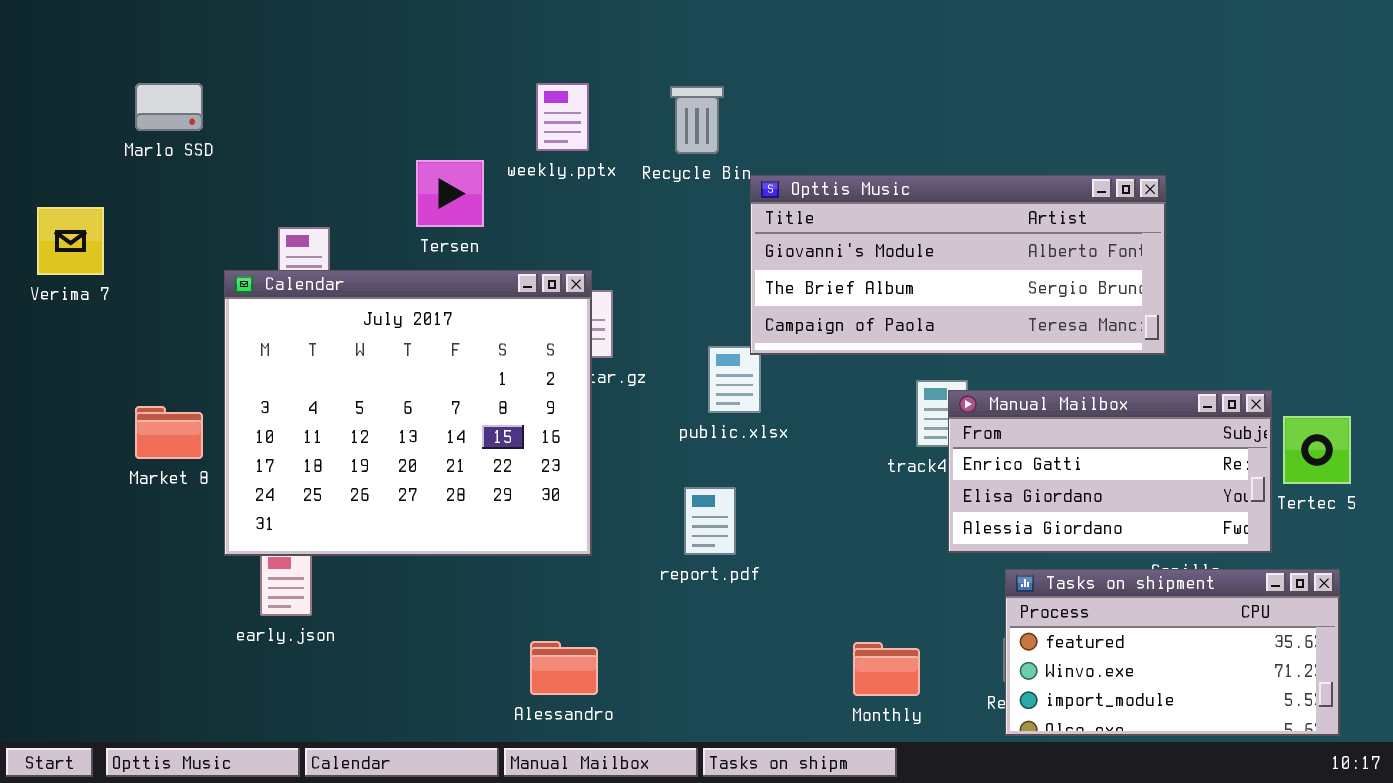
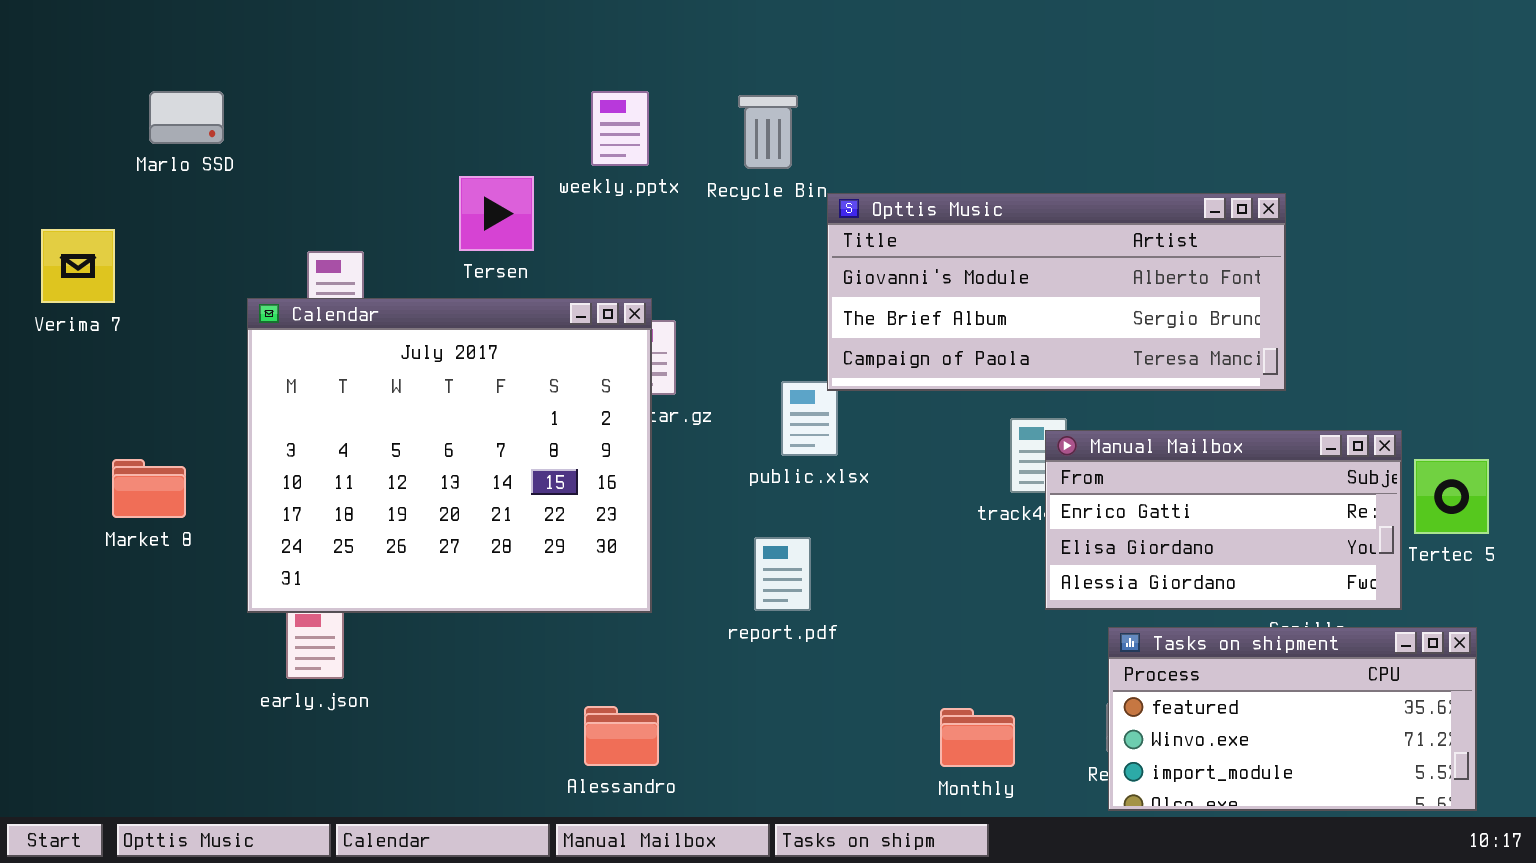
Market 8: [135,406,203,459] -> [112,459,186,518], moved

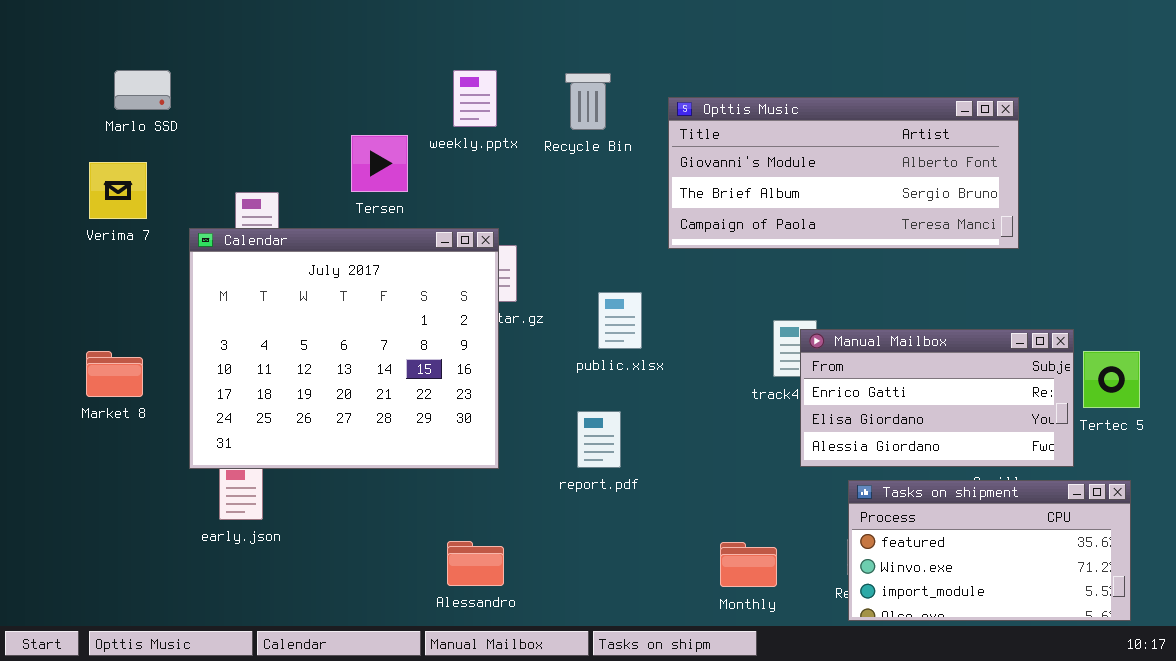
Opttis Music: [827,193,1286,391] -> [668,97,1019,249], moved
Verima 7: [41,229,115,303] -> [89,162,147,219], moved

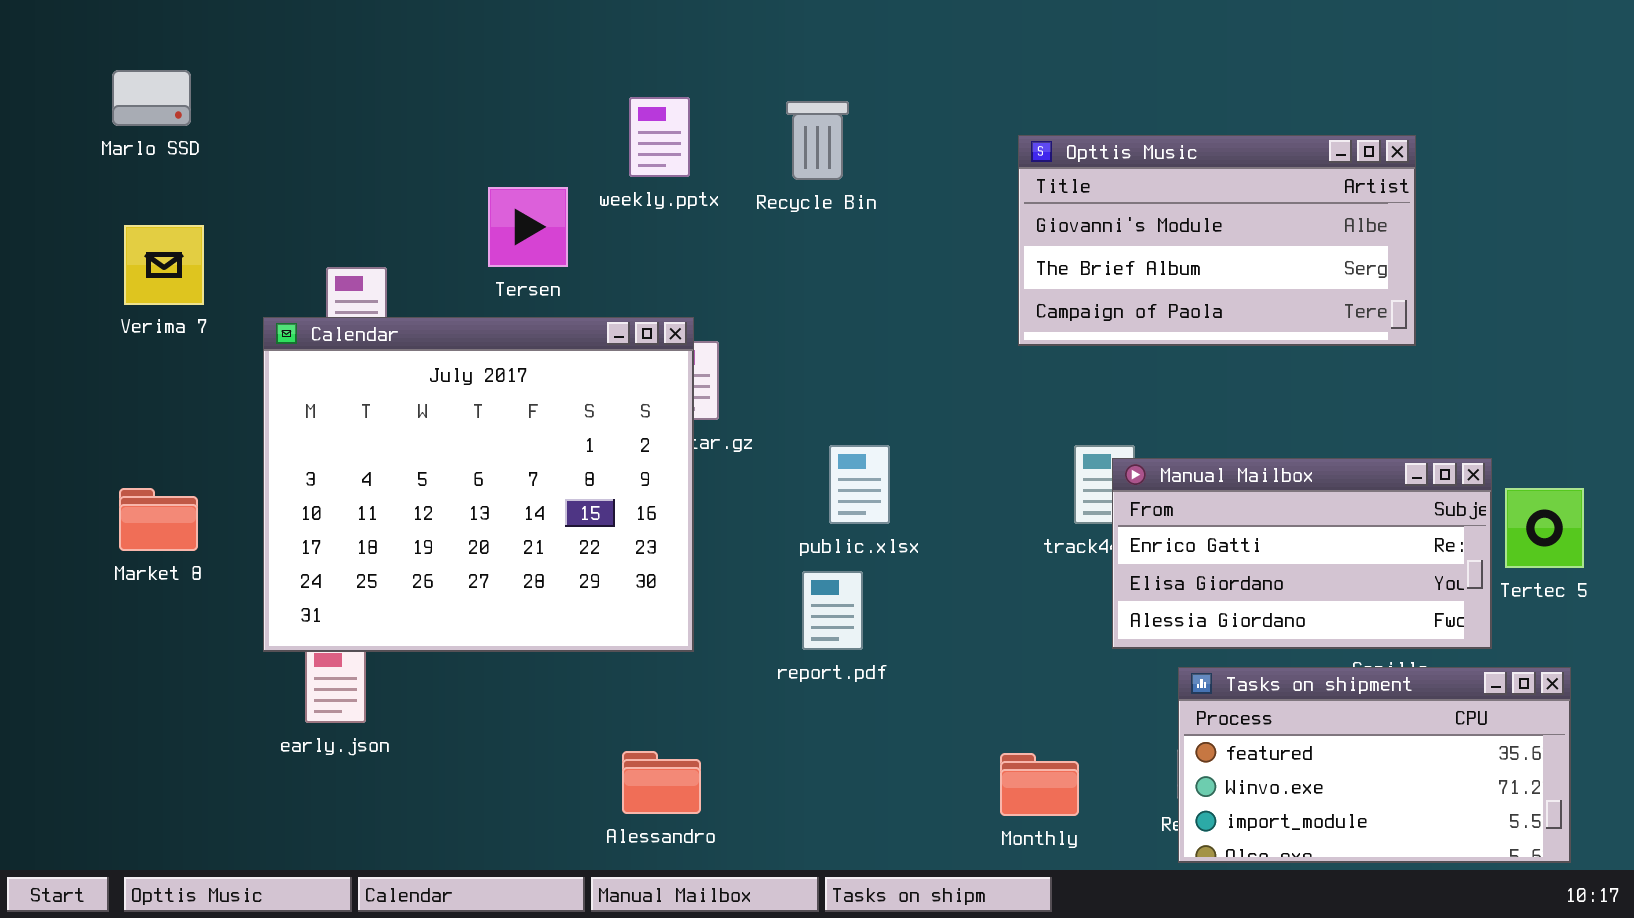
Marlo SSD: [114,70,171,110] -> [112,70,191,126], moved
Opttis Music: [668,97,1019,249] -> [1018,135,1416,346], resized
public.xlsx: [598,292,642,349] -> [829,445,890,524], moved

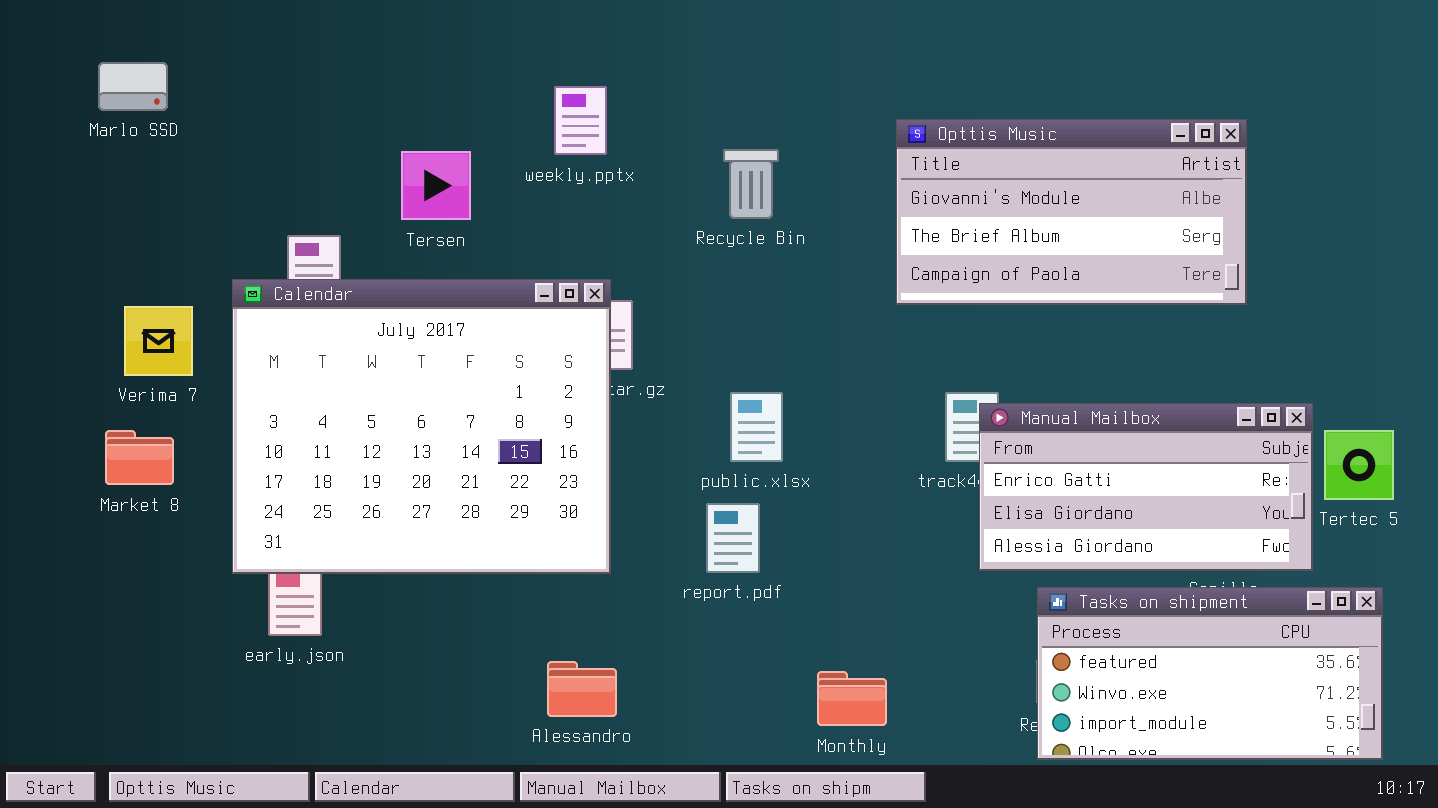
Recycle Bin: [786,101,849,180] -> [723,149,779,219], moved
Tersen: [488,187,568,267] -> [401,151,471,220], moved
Verima 7: [124,225,204,305] -> [124,306,193,376], moved
Monthly: [1000,753,1079,816] -> [817,671,887,726], moved

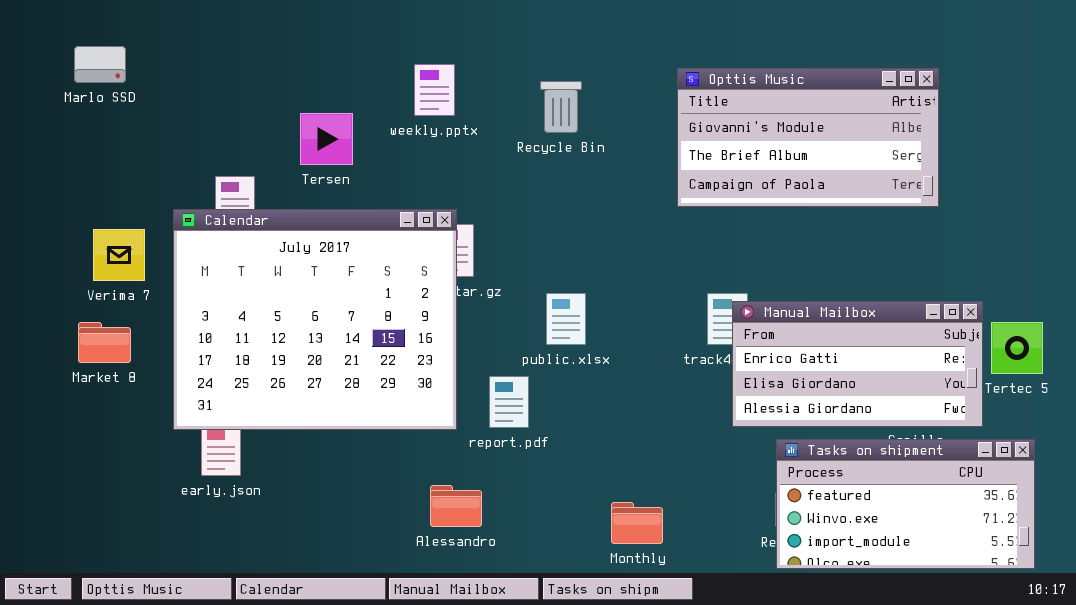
Opttis Music: [896,119,1247,305] -> [677,68,939,207], moved
Recycle Bin: [723,149,779,219] -> [540,81,582,133], moved
report.pdf: [706,503,760,573] -> [489,376,529,428], moved
Alessandro: [547,661,617,717] -> [430,485,482,527], moved

